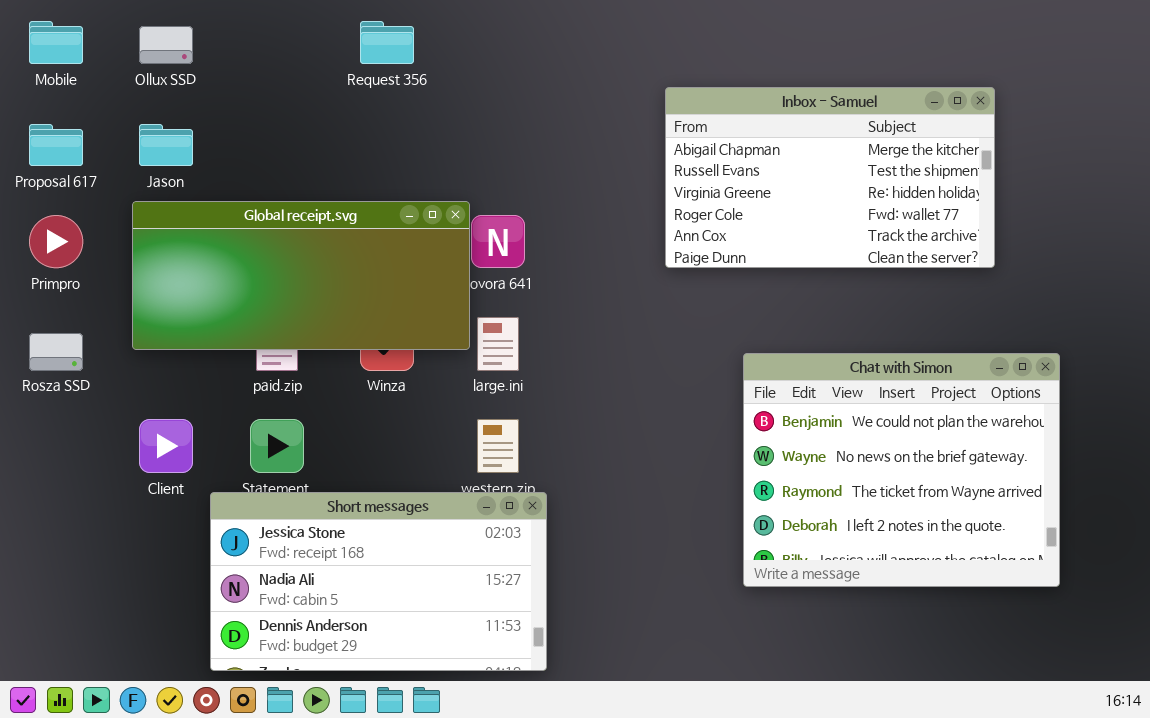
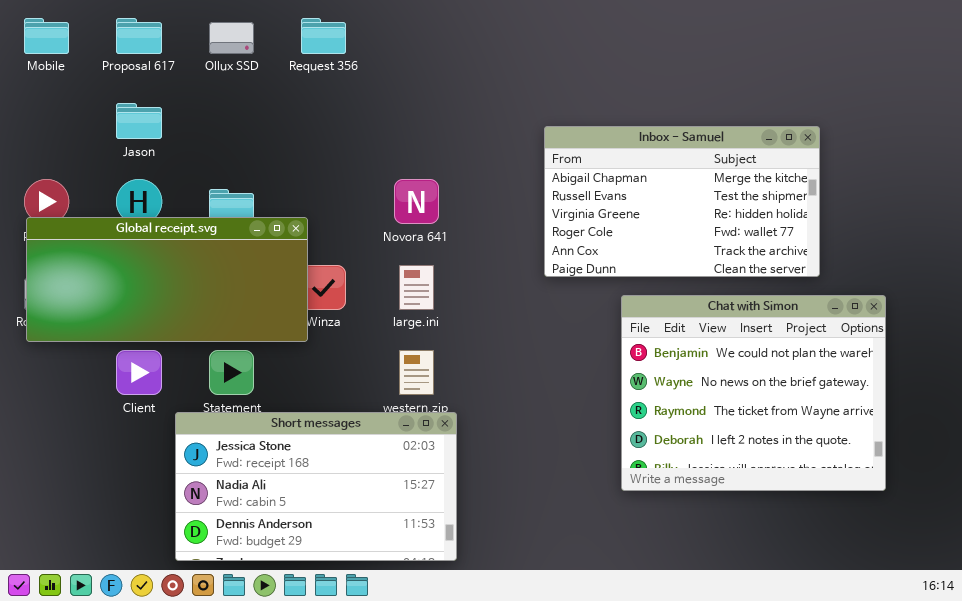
Ollux SSD: [139,26,193,64] -> [209,22,254,54], moved
Inbox - Samuel: [665,87,995,268] -> [544,126,820,277], moved
Proposal 617: [29,124,83,166] -> [116,18,162,54], moved
Global receipt.svg: [132,201,470,350] -> [26,217,308,342], moved

